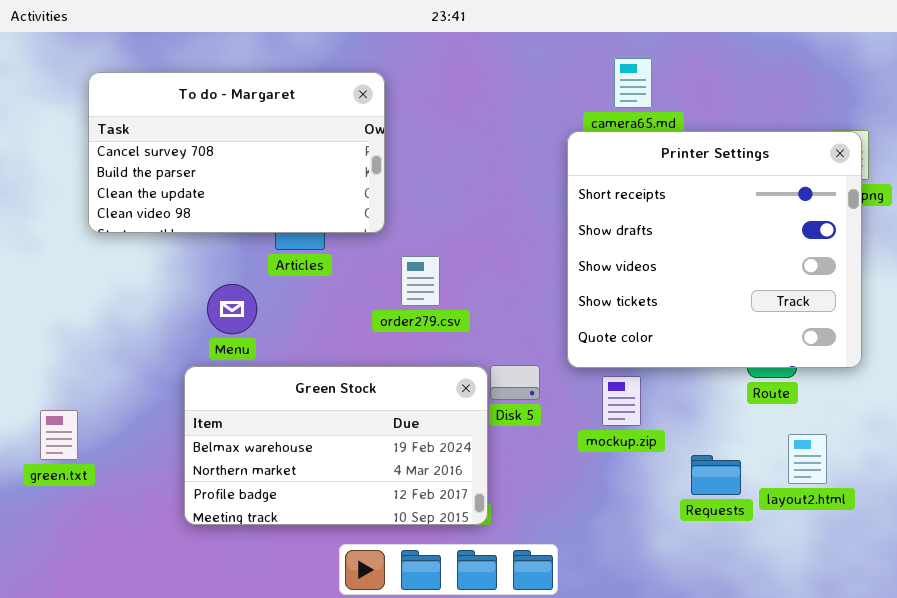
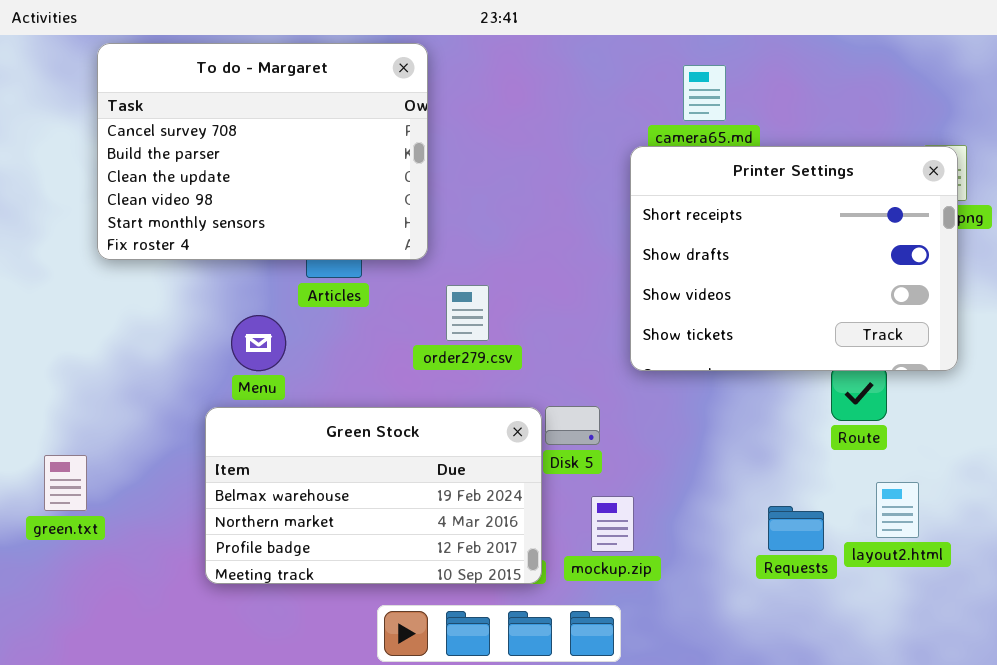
To do - Margaret: [88,72,385,233] -> [97,43,428,260], resized
Printer Settings: [567,131,862,368] -> [630,146,958,371], resized
mockup.zip: [602,376,641,426] -> [591,496,634,552], moved

